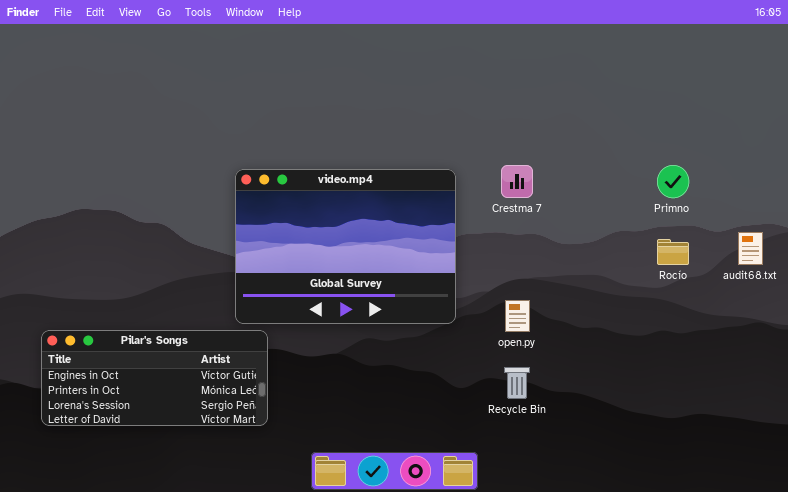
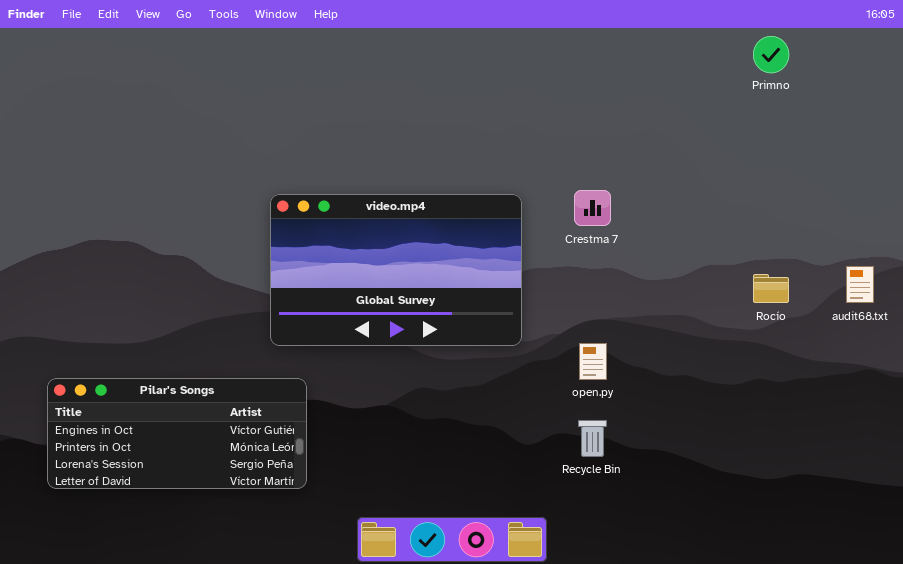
Primno: [657,165,689,198] -> [753,36,789,73], moved
video.mp4: [235,169,456,324] -> [270,194,522,346], resized

